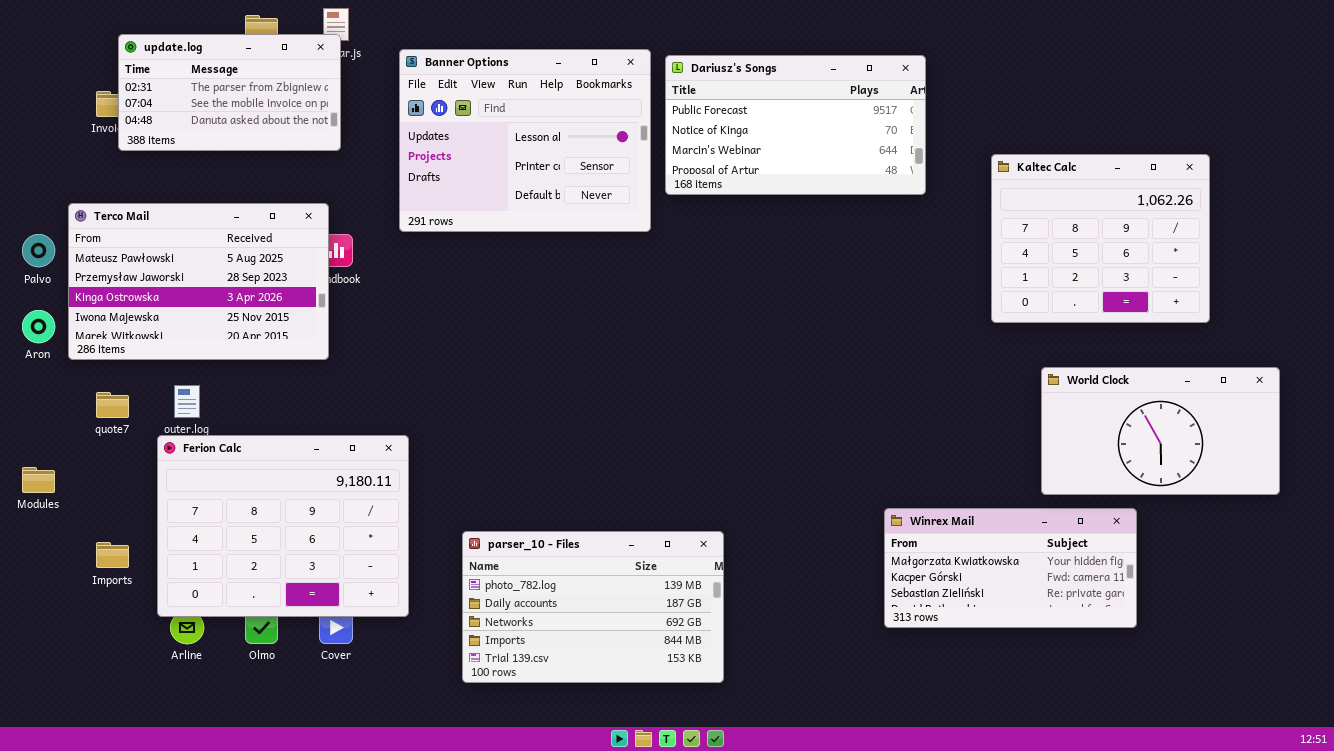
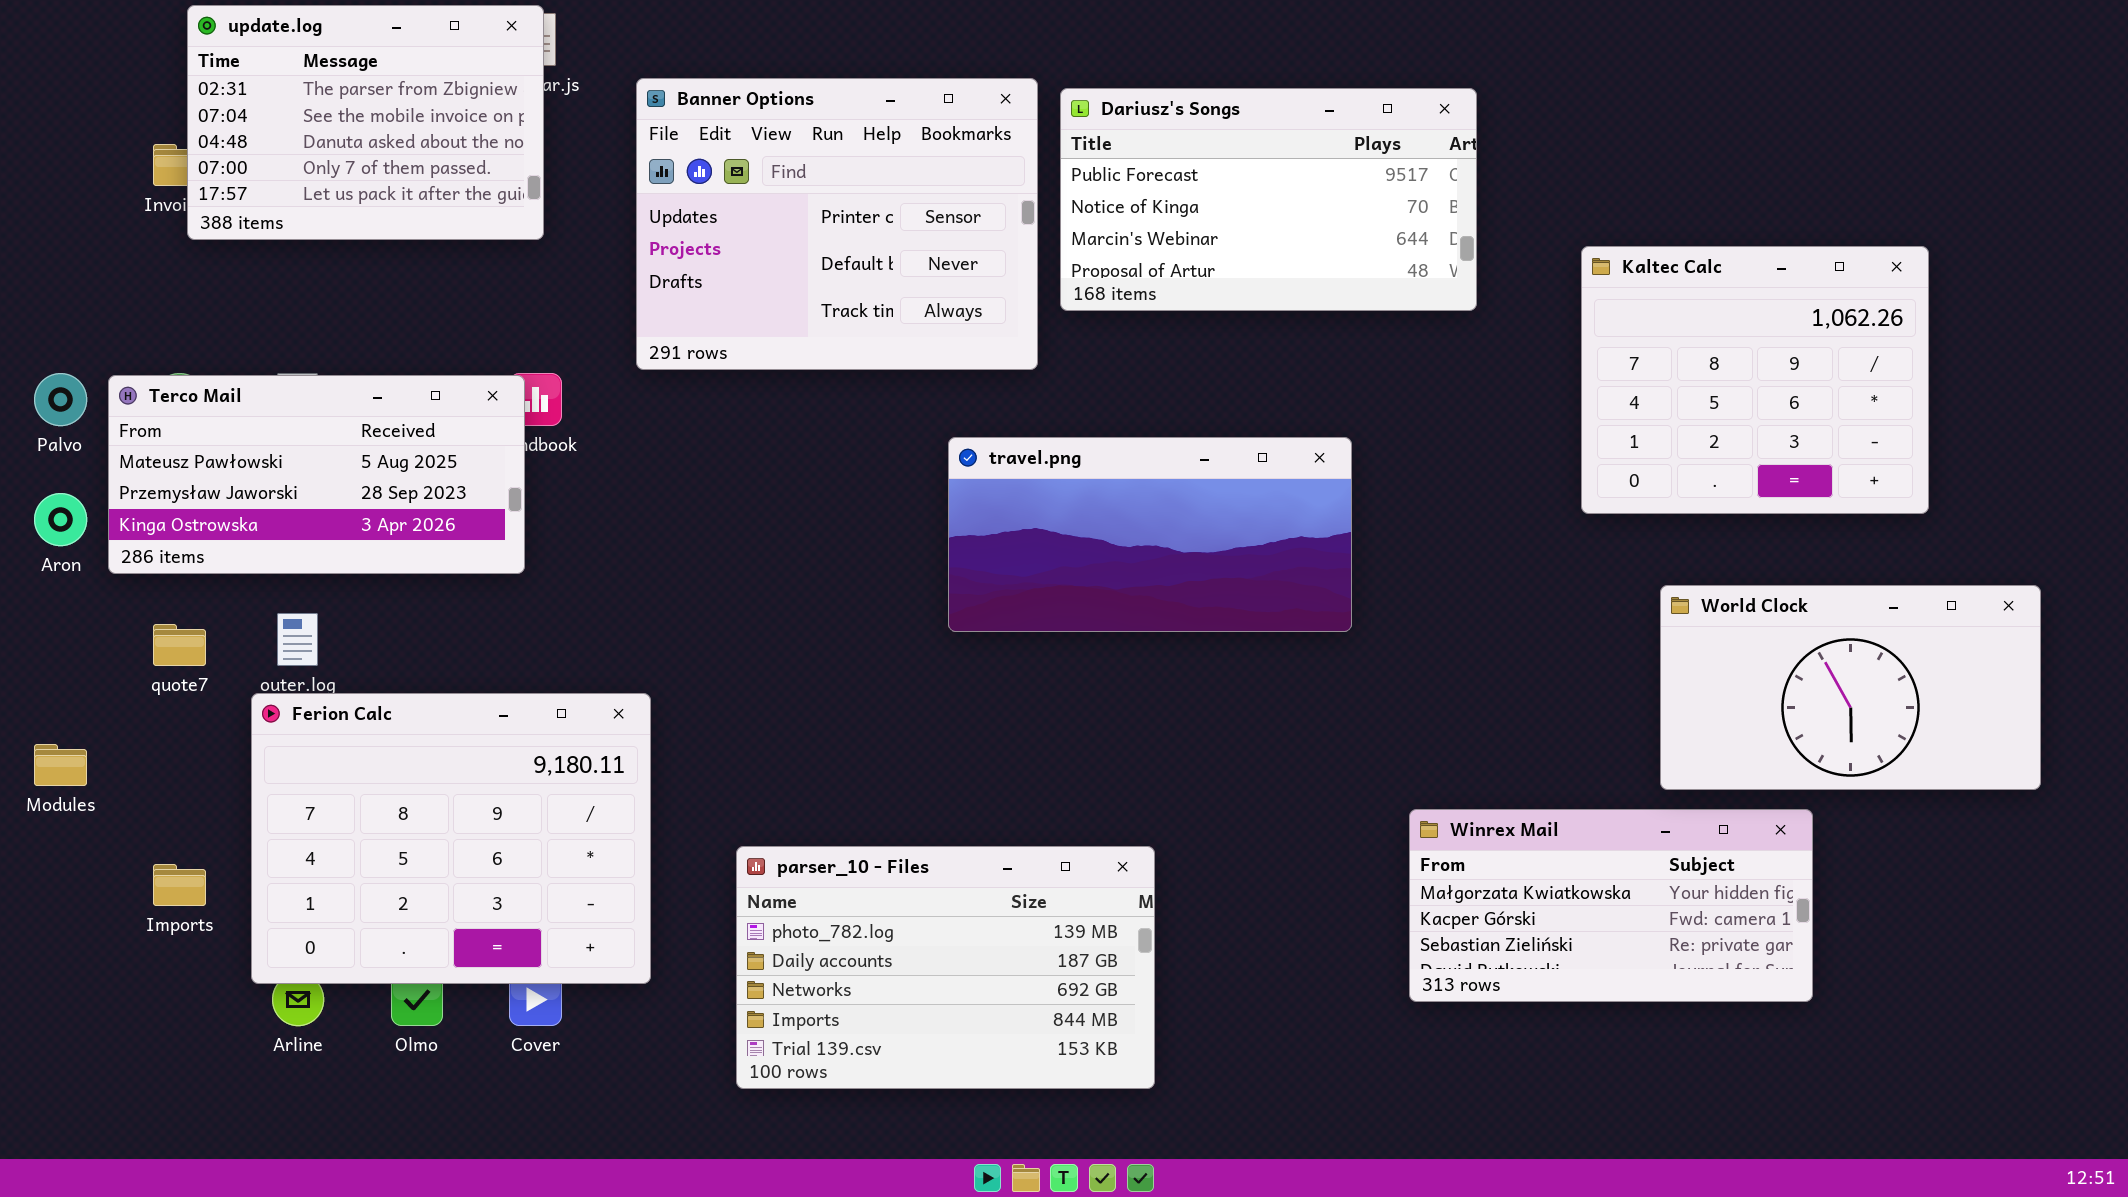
update.log: [118,34,341,151] -> [187,5,544,240], resized
Banner Options: [399,49,651,232] -> [636,78,1038,370], scrolled down 1 row
Terco Mail: [68,203,329,360] -> [108,375,525,574], resized
travel.png: none -> [948,437,1352,632], opened

